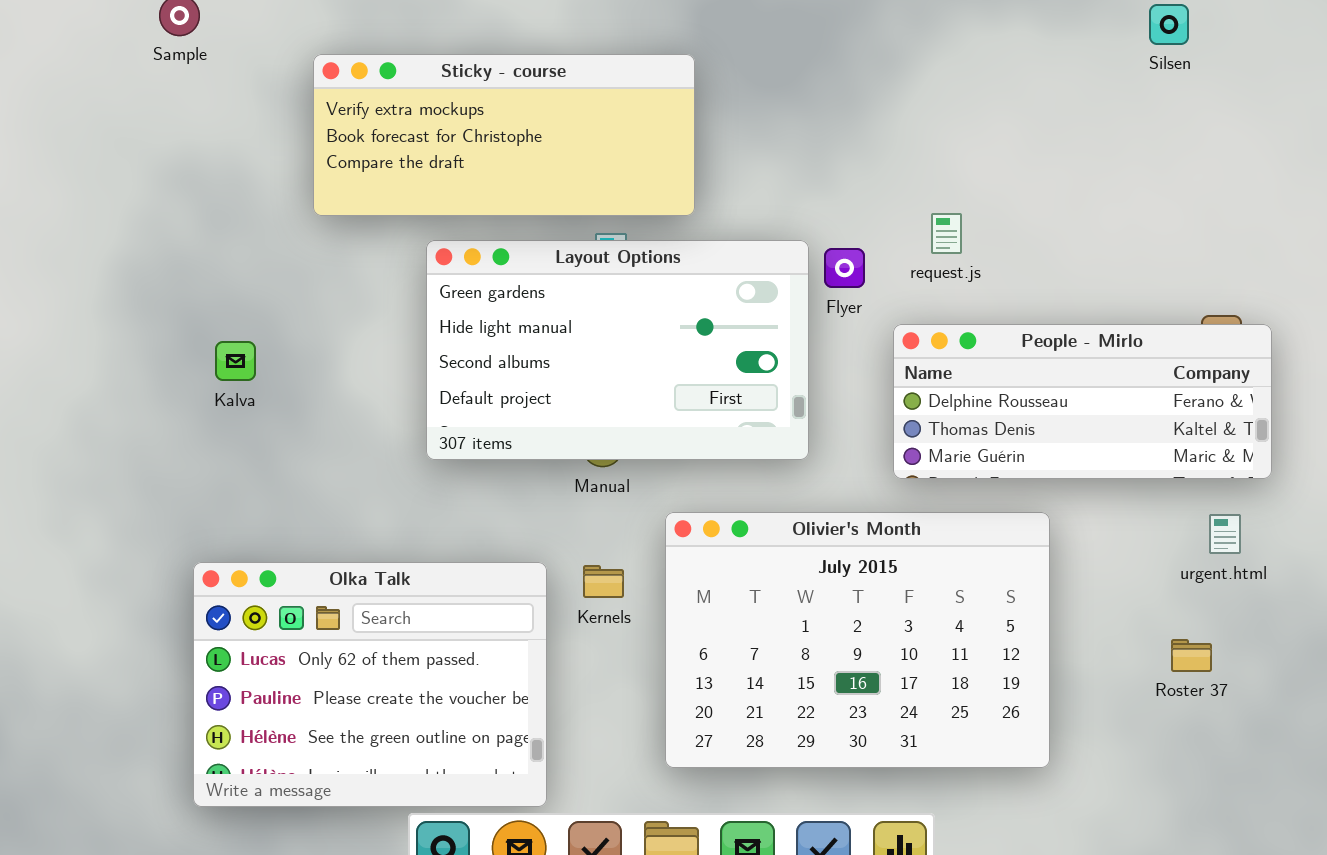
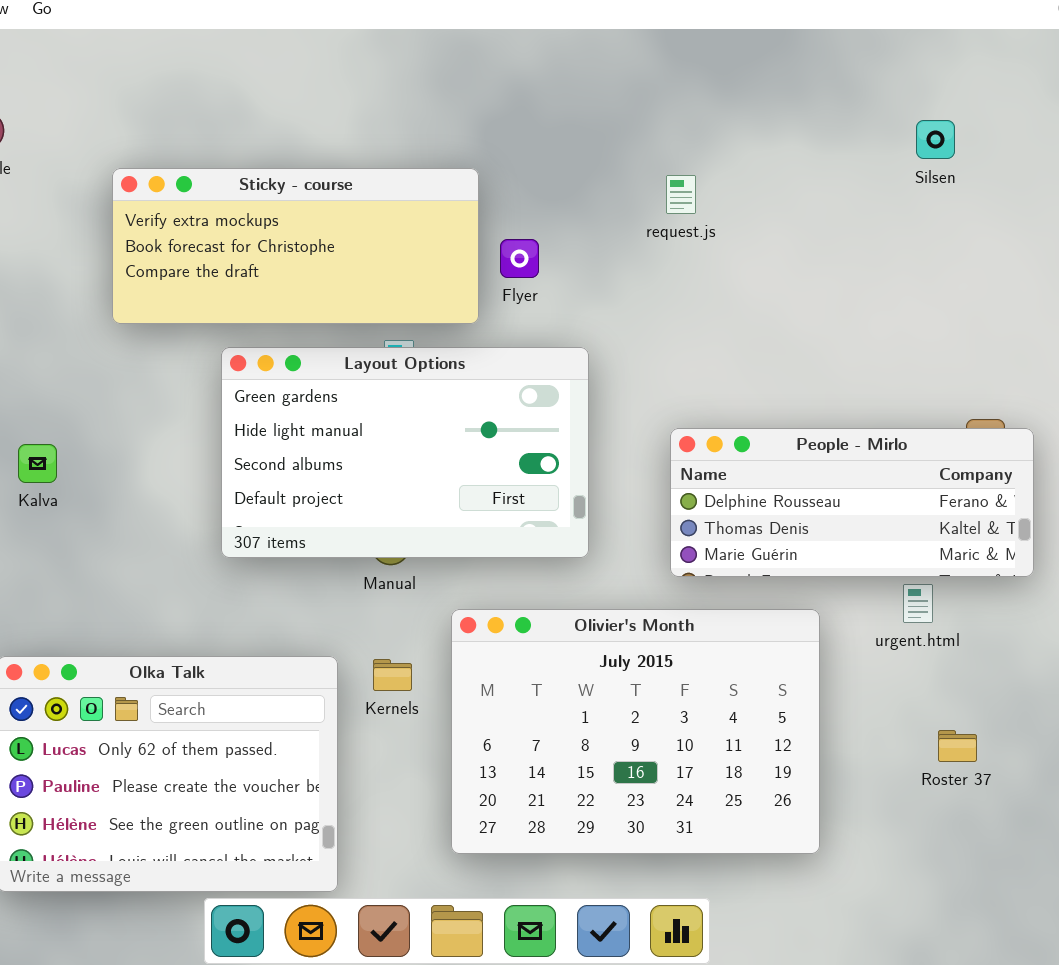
request.js: [931,213,962,254] -> [666,175,696,214], moved
Flyer: [824,248,865,288] -> [500,239,539,278], moved
urgent.html: [1209,514,1241,554] -> [903,584,933,623], moved

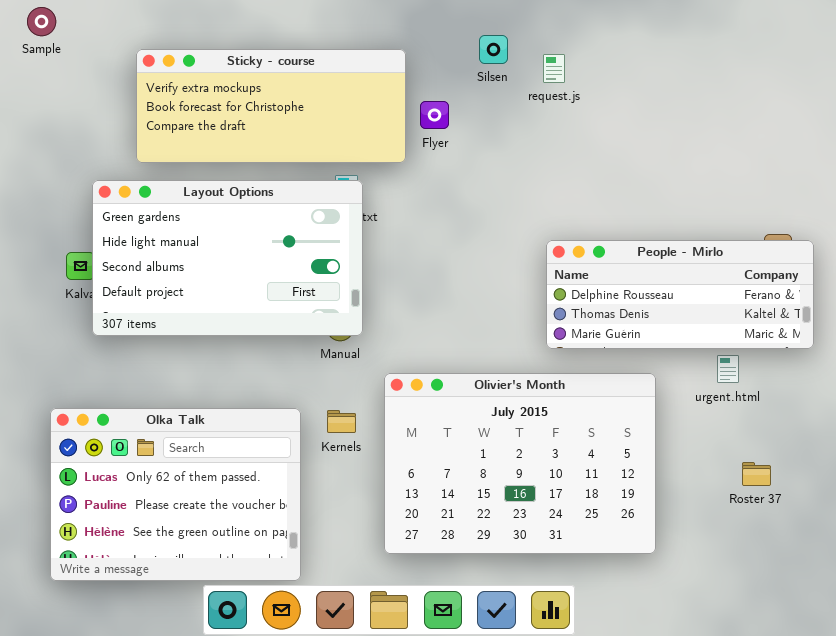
Silsen: [916,120,955,159] -> [479,35,508,64], moved
Layout Options: [221,347,589,558] -> [92,180,363,336], moved

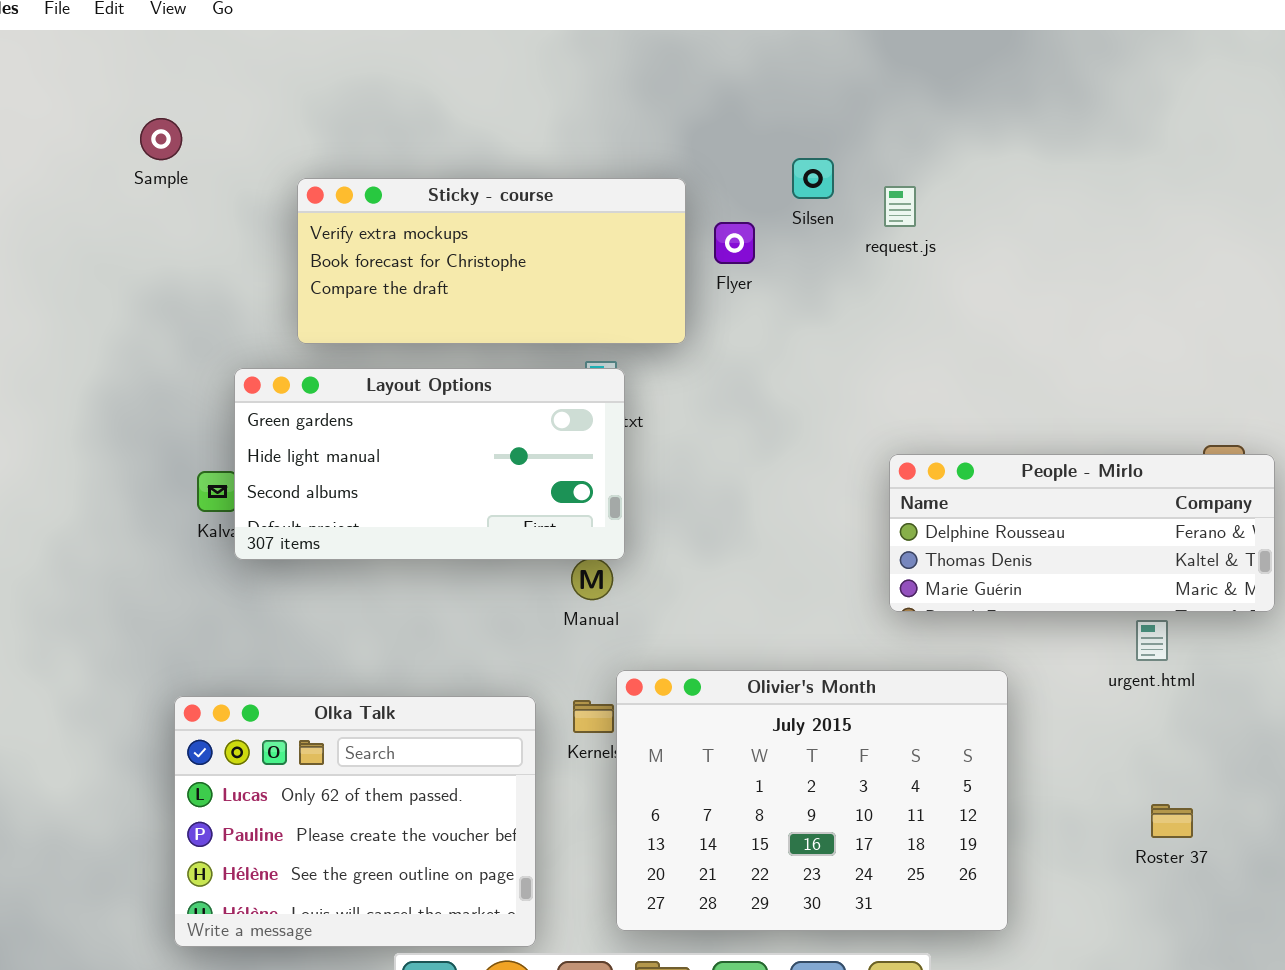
Flyer: [420,101,449,129] -> [714,222,755,264], moved
Layout Options: [92,180,363,336] -> [234,368,625,560], resized
Olivier's Month: [384,373,656,554] -> [616,670,1008,931], moved
Roster 37: [742,462,771,486] -> [1151,804,1193,838], moved

